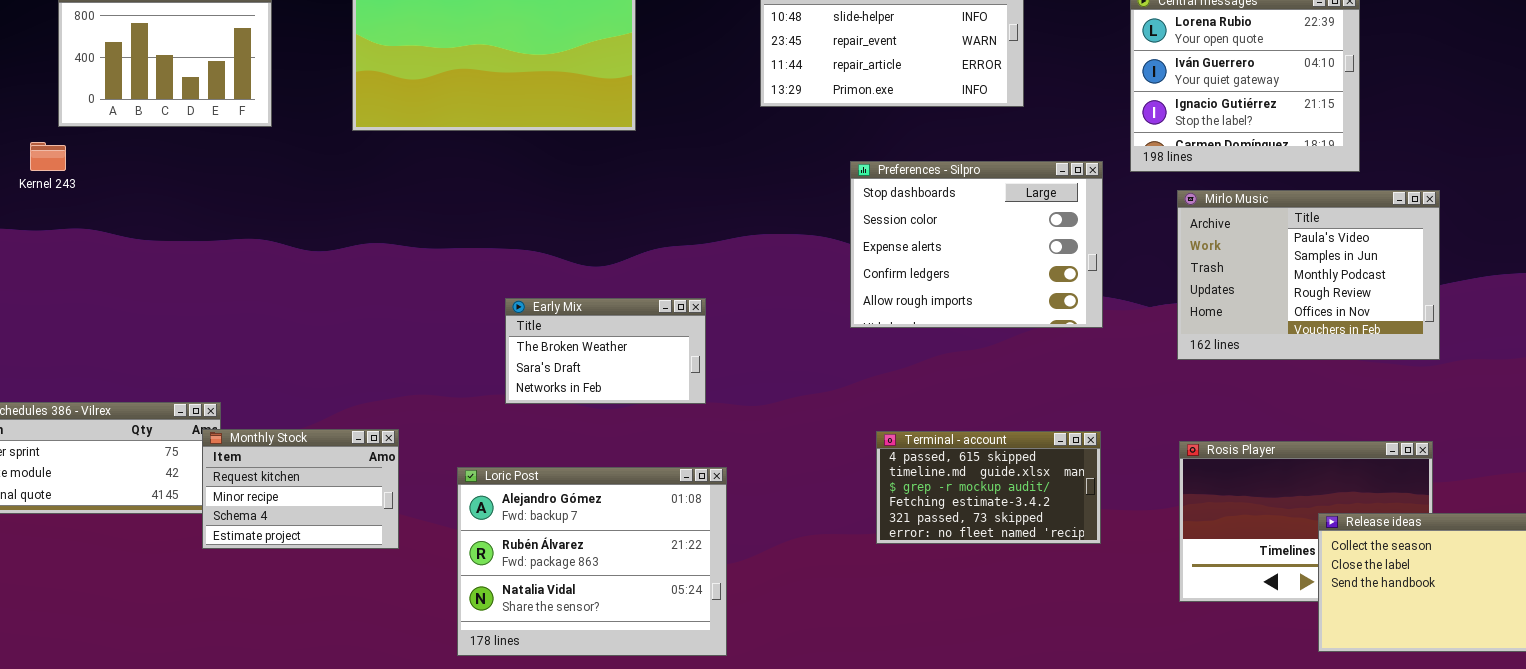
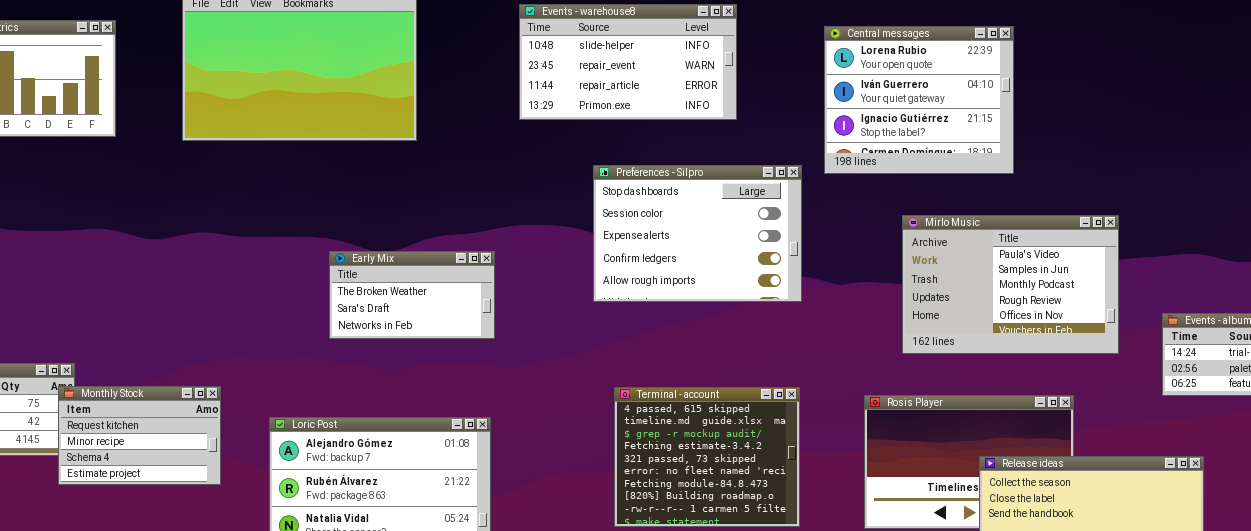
Mirlo Music: [1177,190,1440,360] -> [902,215,1119,354], moved
Early Mix: [505,298,706,404] -> [329,251,495,339], moved
Terminal - account: [876,431,1101,544] -> [614,387,800,527], resized

